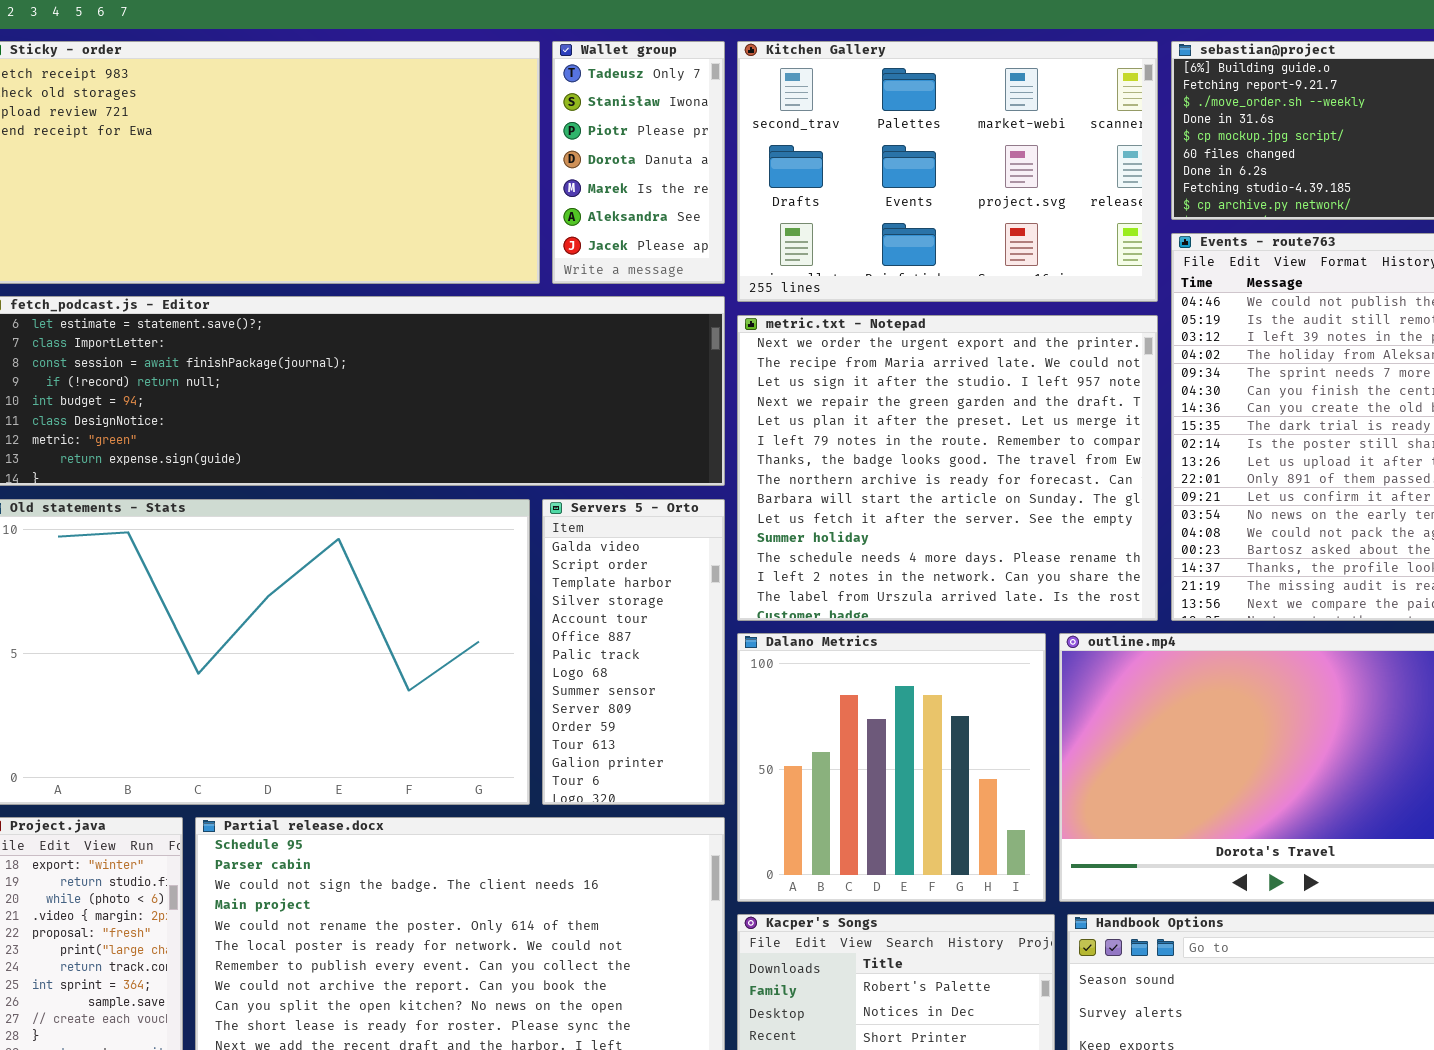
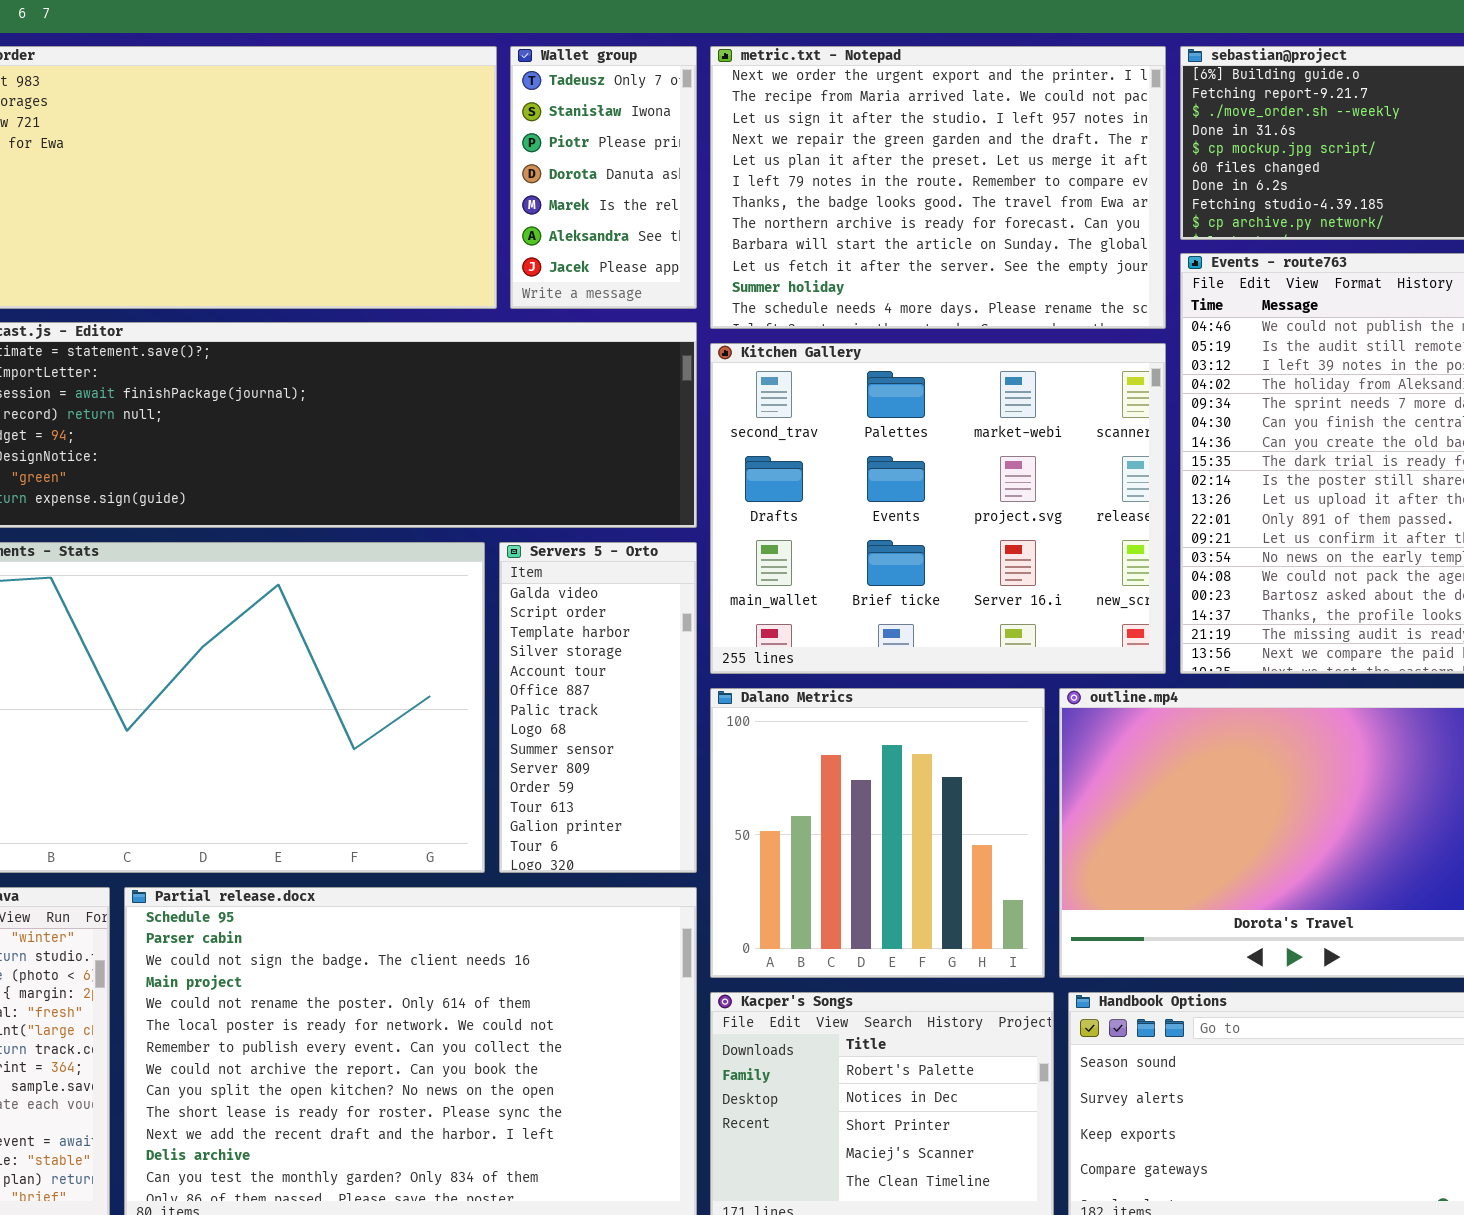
Kitchen Gallery: [737,41,1158,302] -> [710,343,1166,674], moved, resized
metric.txt - Notepad: [737,315,1158,621] -> [710,46,1166,329], moved, resized

